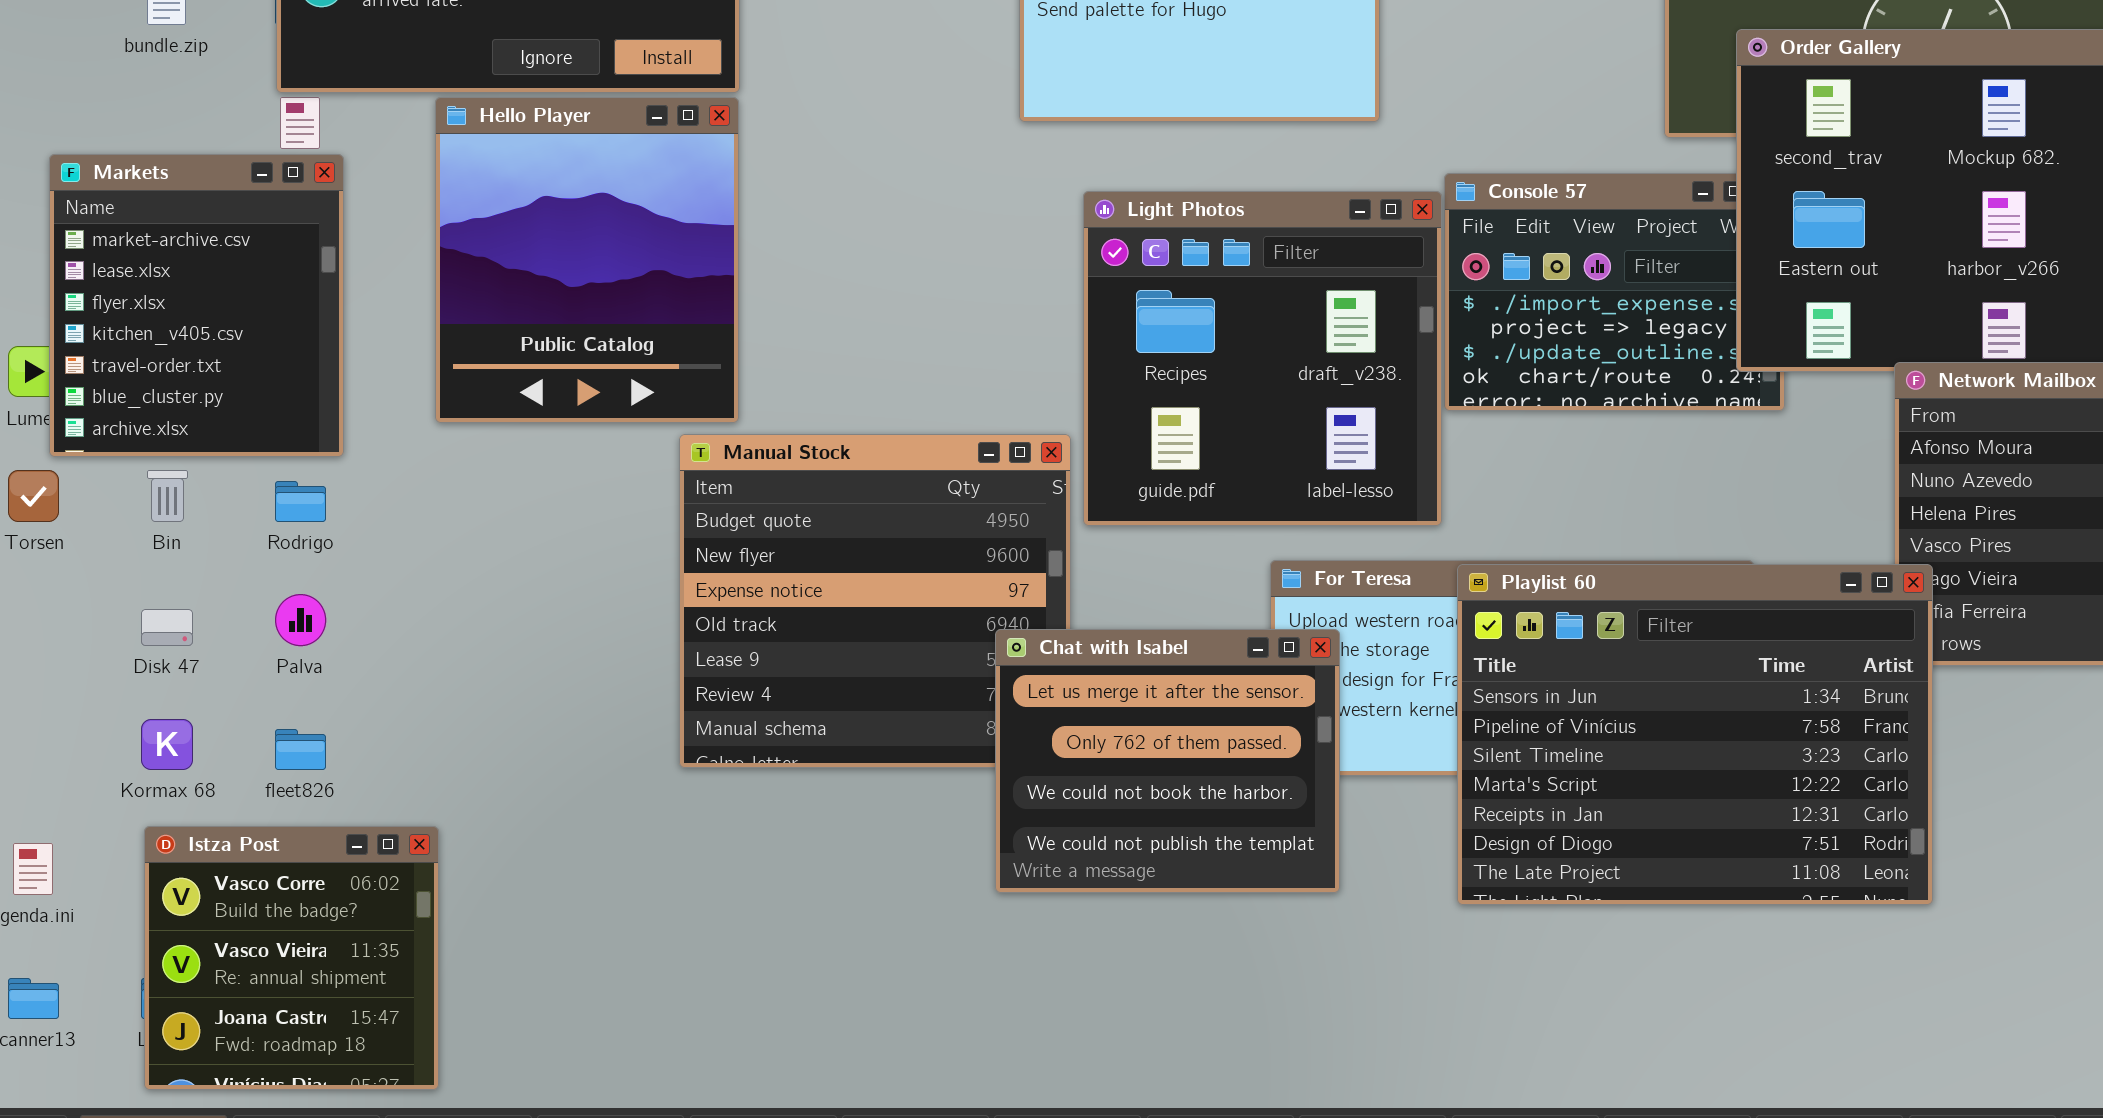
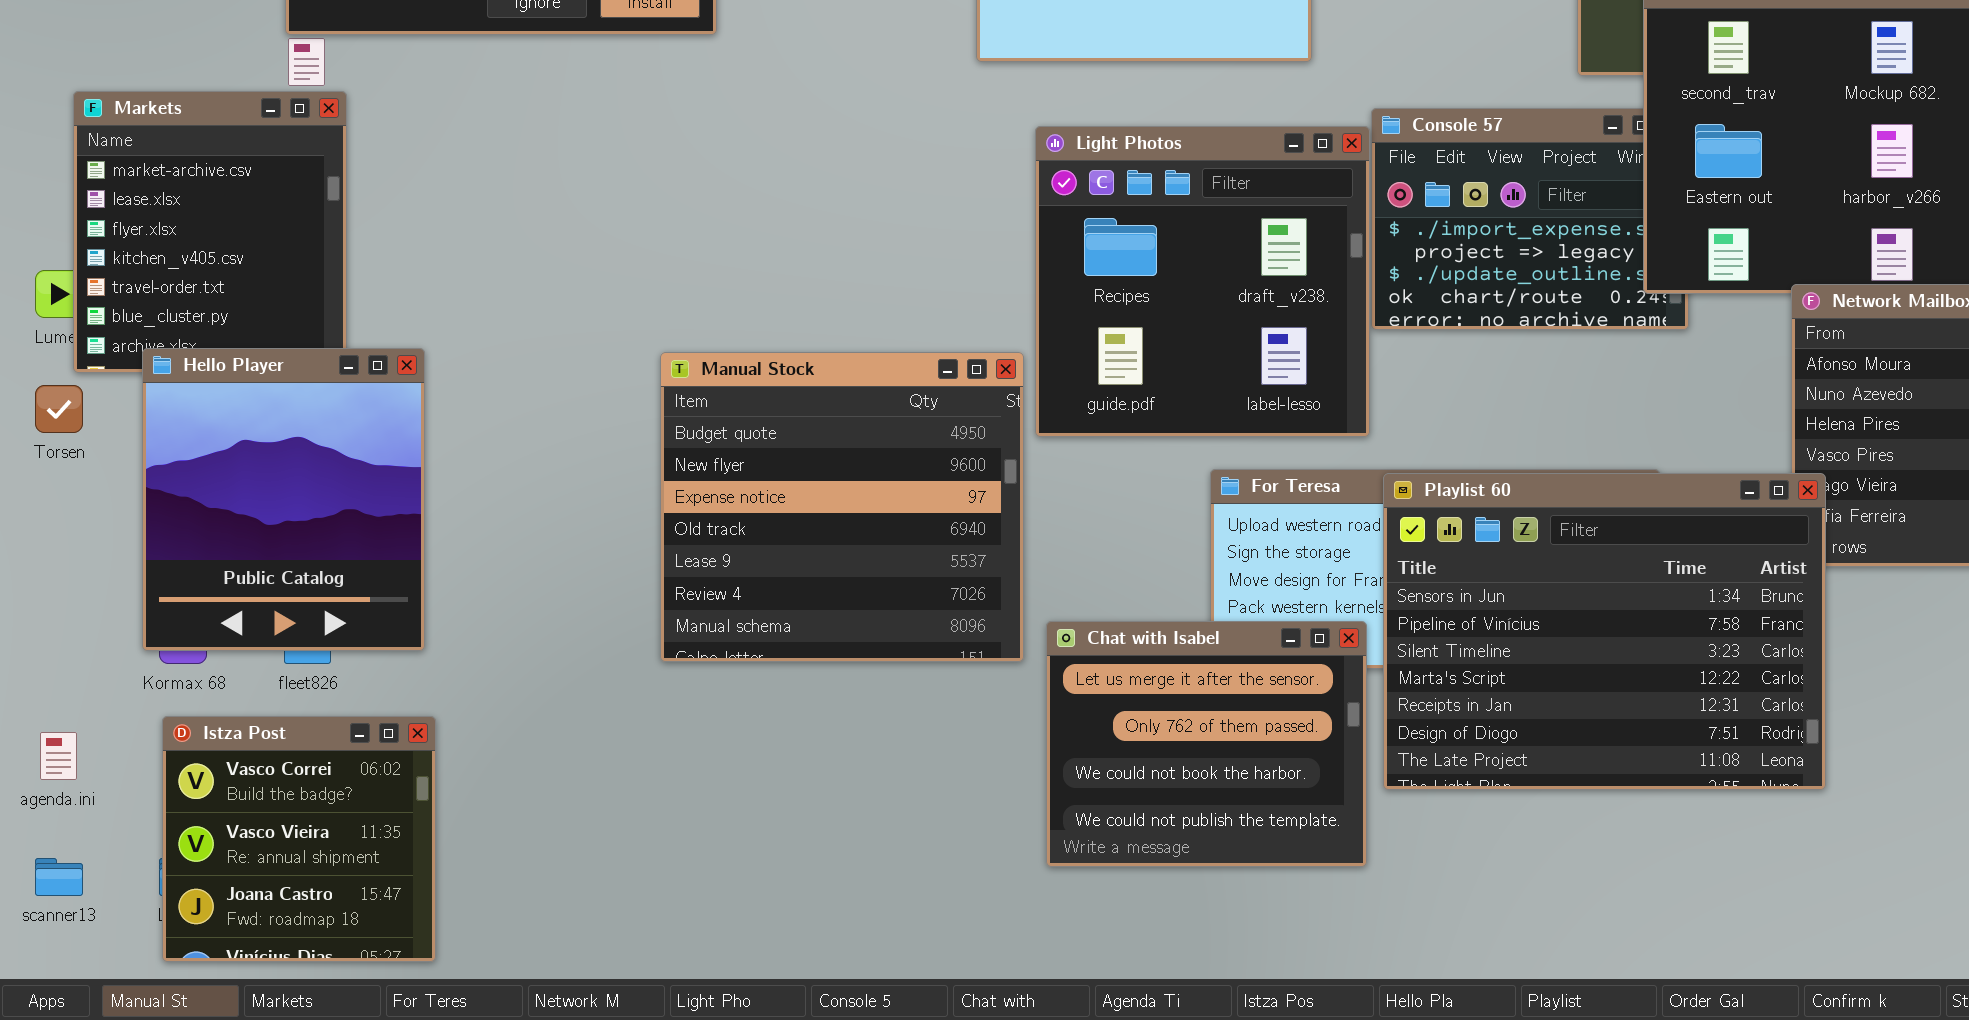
Hello Player: [435,97,739,423] -> [142,348,425,651], moved
Chat with Isabel: [995,629,1340,893] -> [1046,621,1367,867], moved

